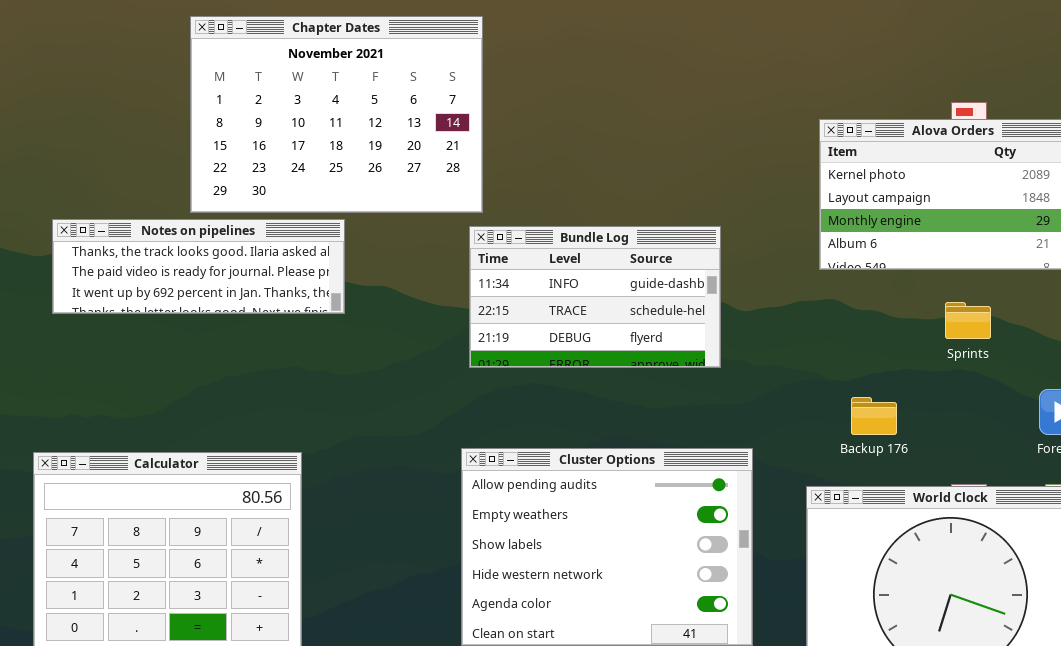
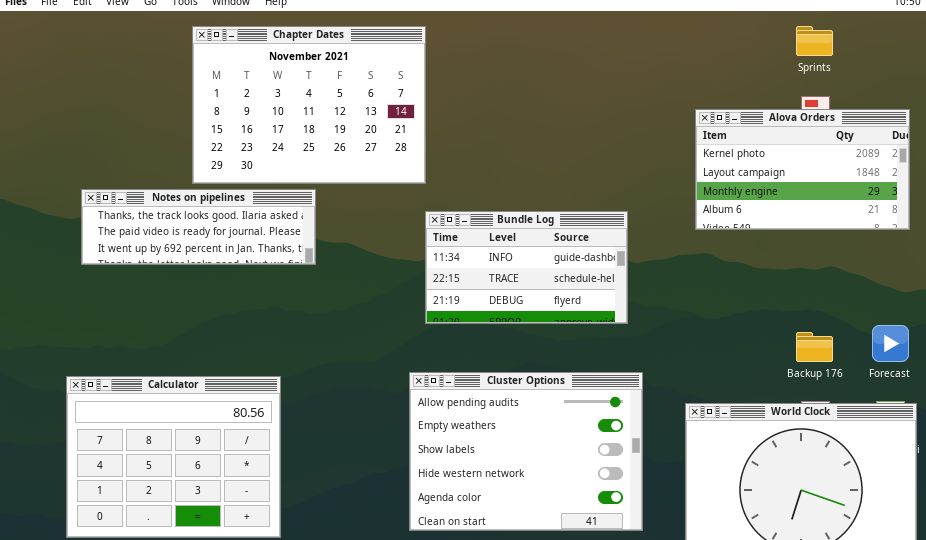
Bundle Log: [469,226,721,368] -> [425,211,628,324], moved
Sprints: [945,302,991,339] -> [796,26,833,56], moved
Backup 176: [851,397,897,435] -> [796,332,833,362], moved

